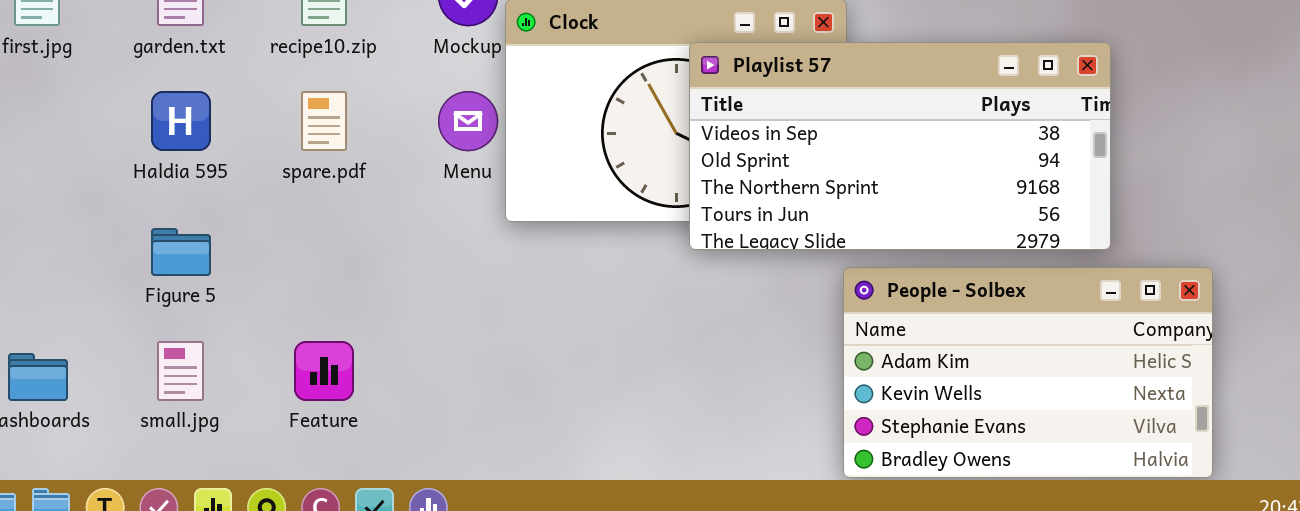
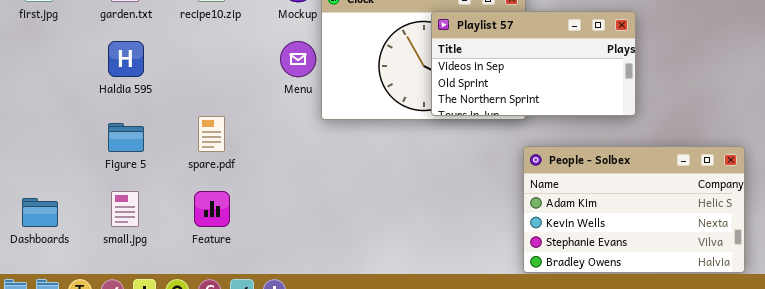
Playlist 57: [689,42,1111,250] -> [431,11,636,116], resized
spare.pdf: [301,91,347,151] -> [198,116,225,152], moved

